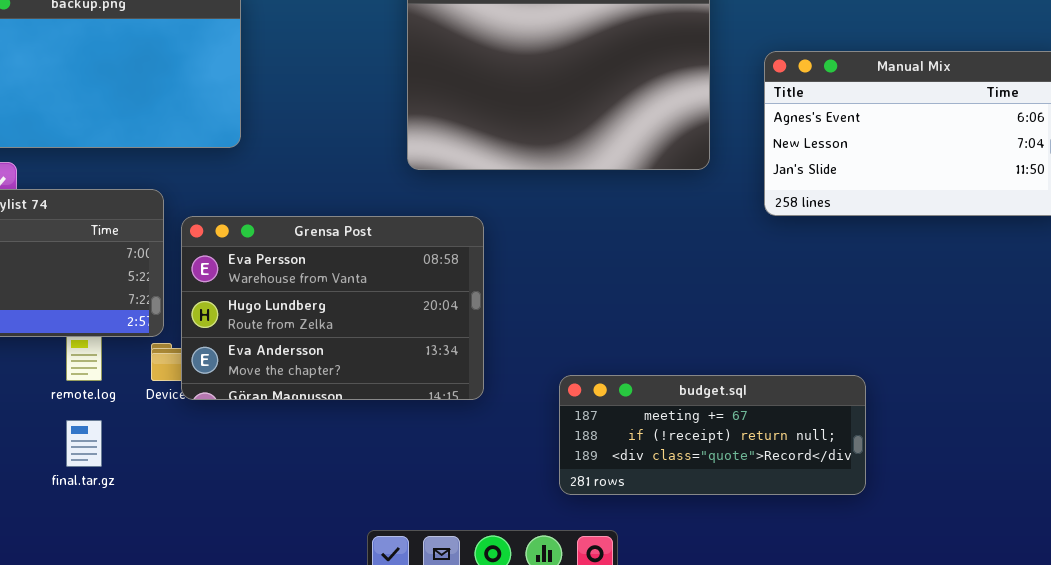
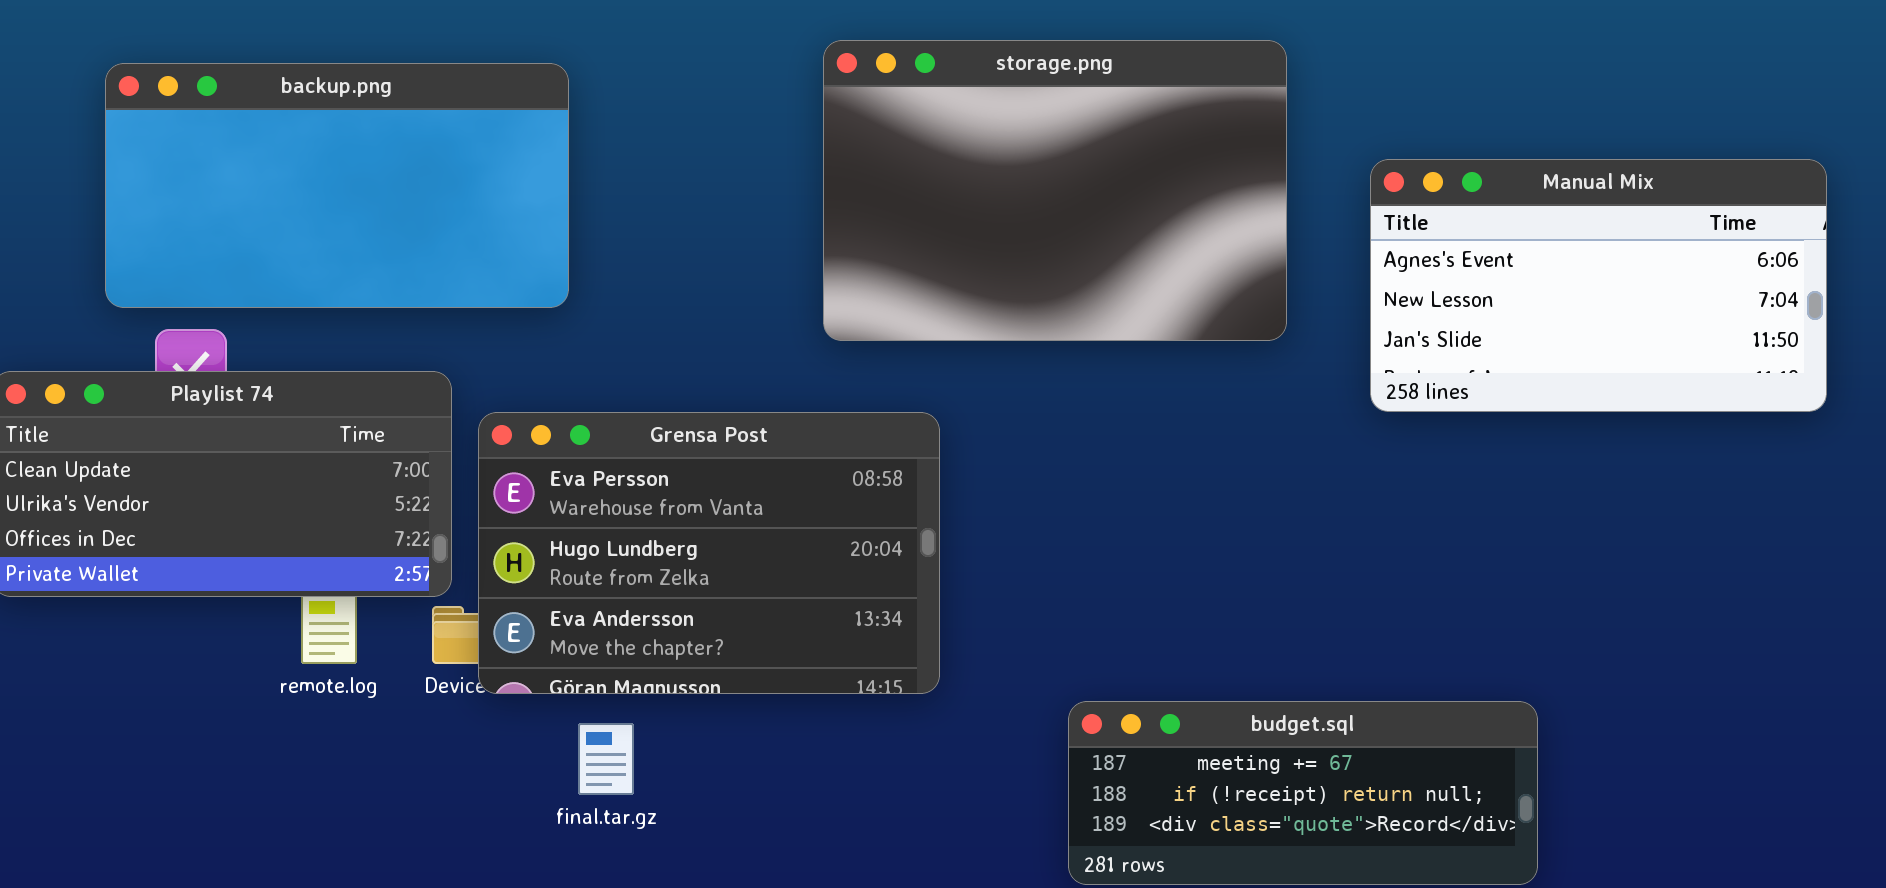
budget.sql: [559,375,866,495] -> [1068,701,1538,885], moved
final.tar.gz: [66,420,102,467] -> [578,723,634,795], moved

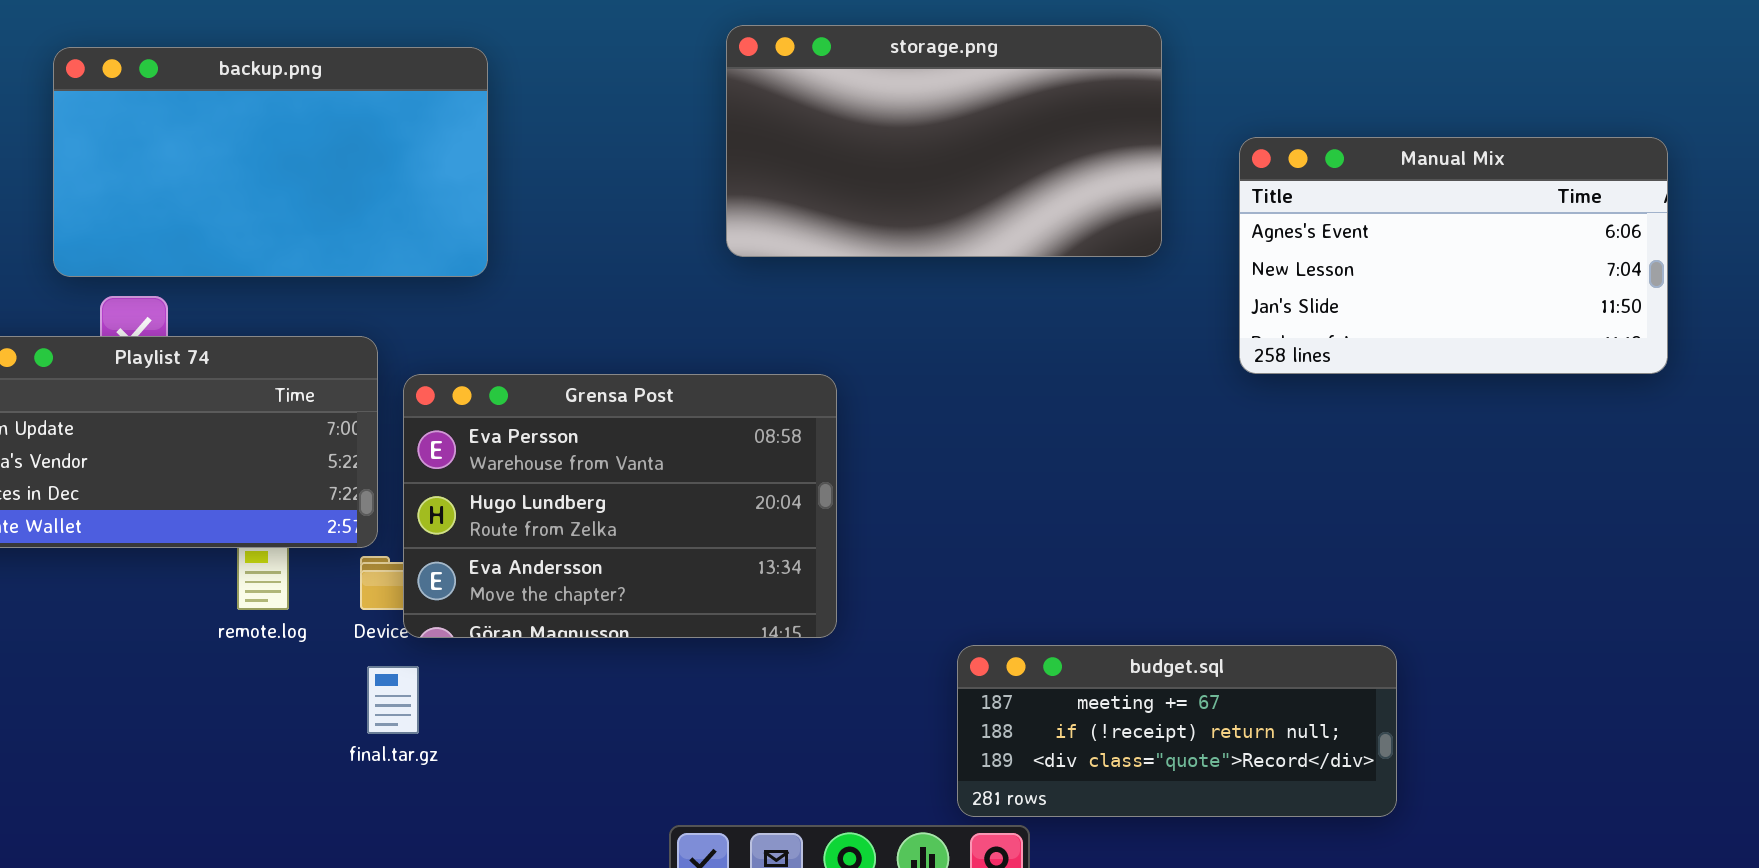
storage.png: [823,40,1287,341] -> [726,25,1162,257], resized
final.tar.gz: [578,723,634,795] -> [367,666,419,734], moved

